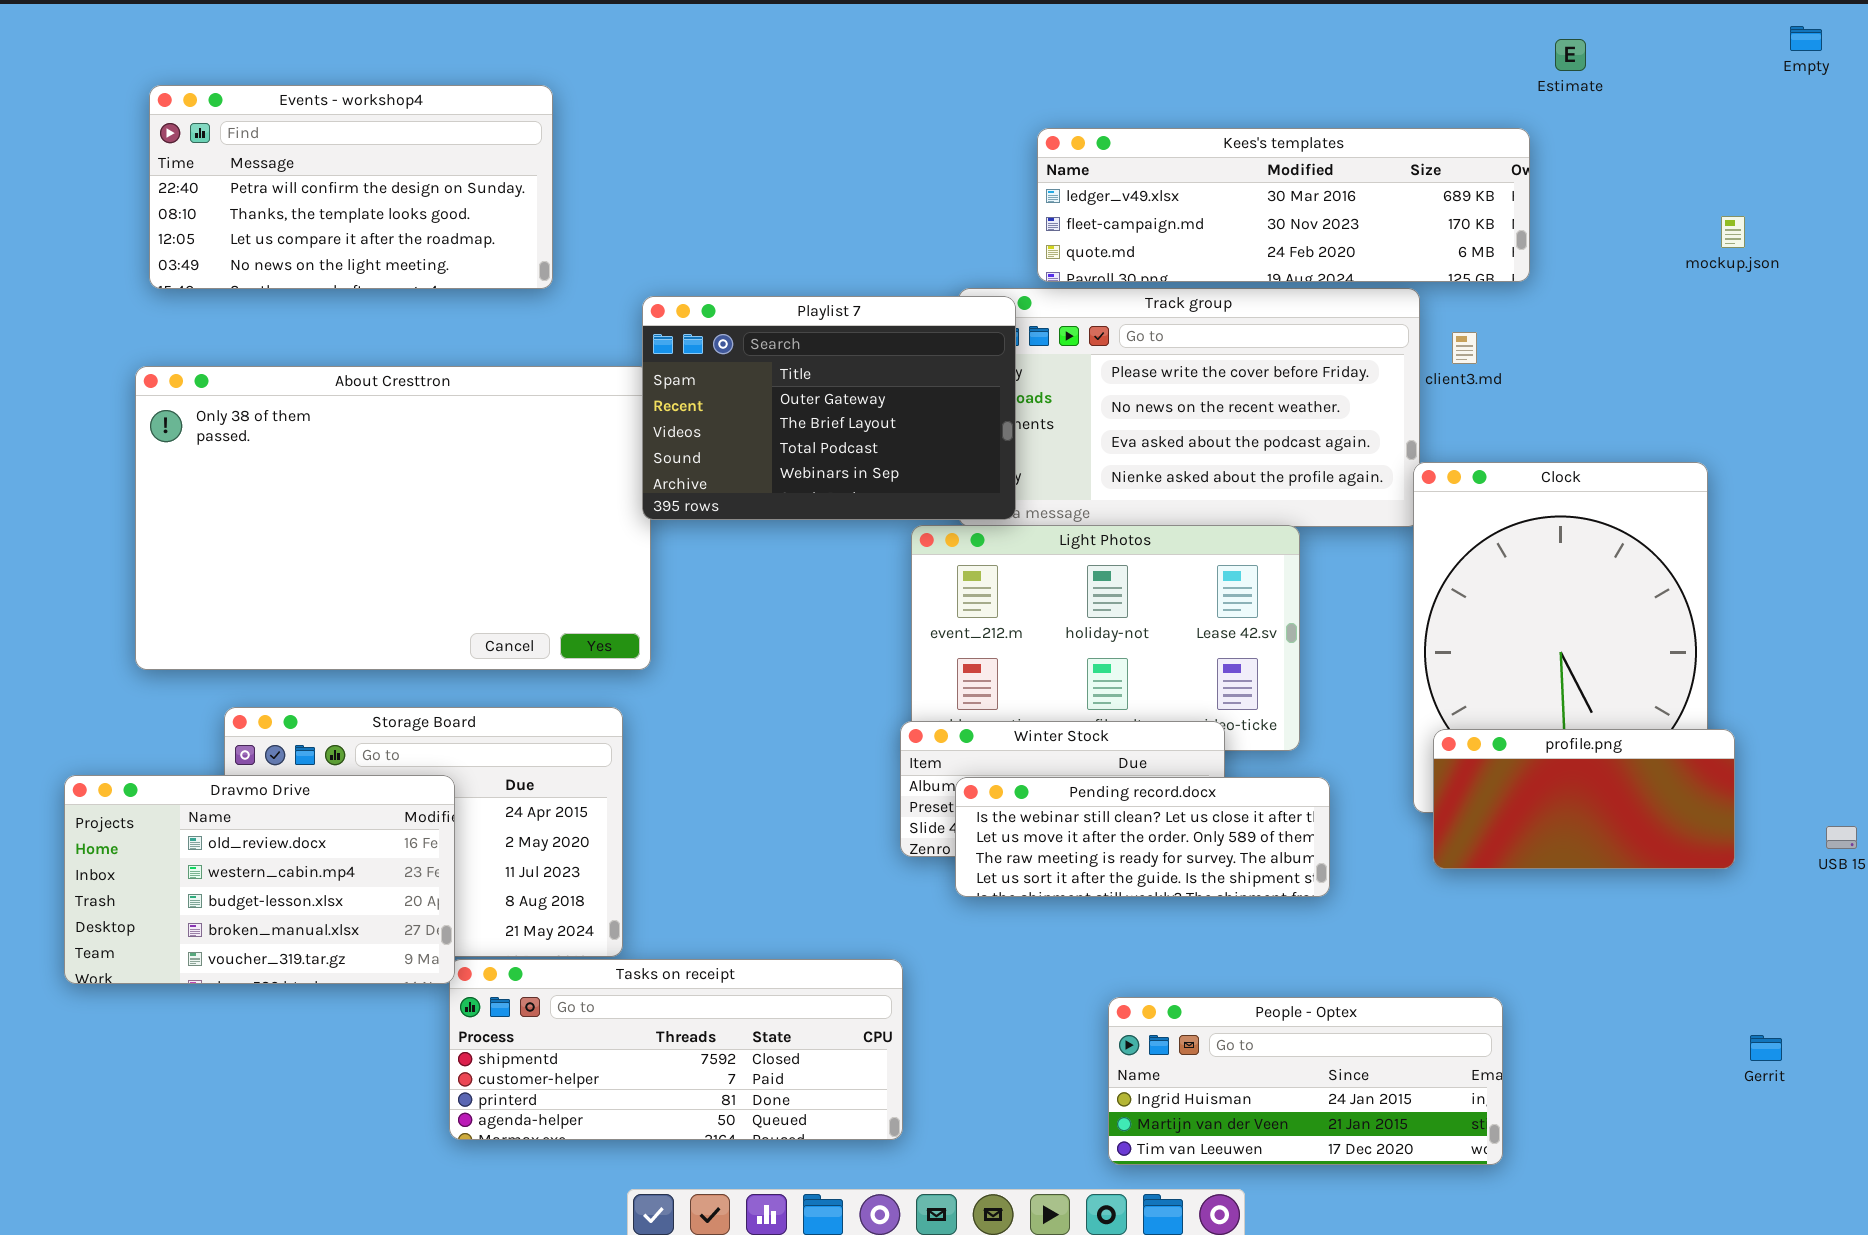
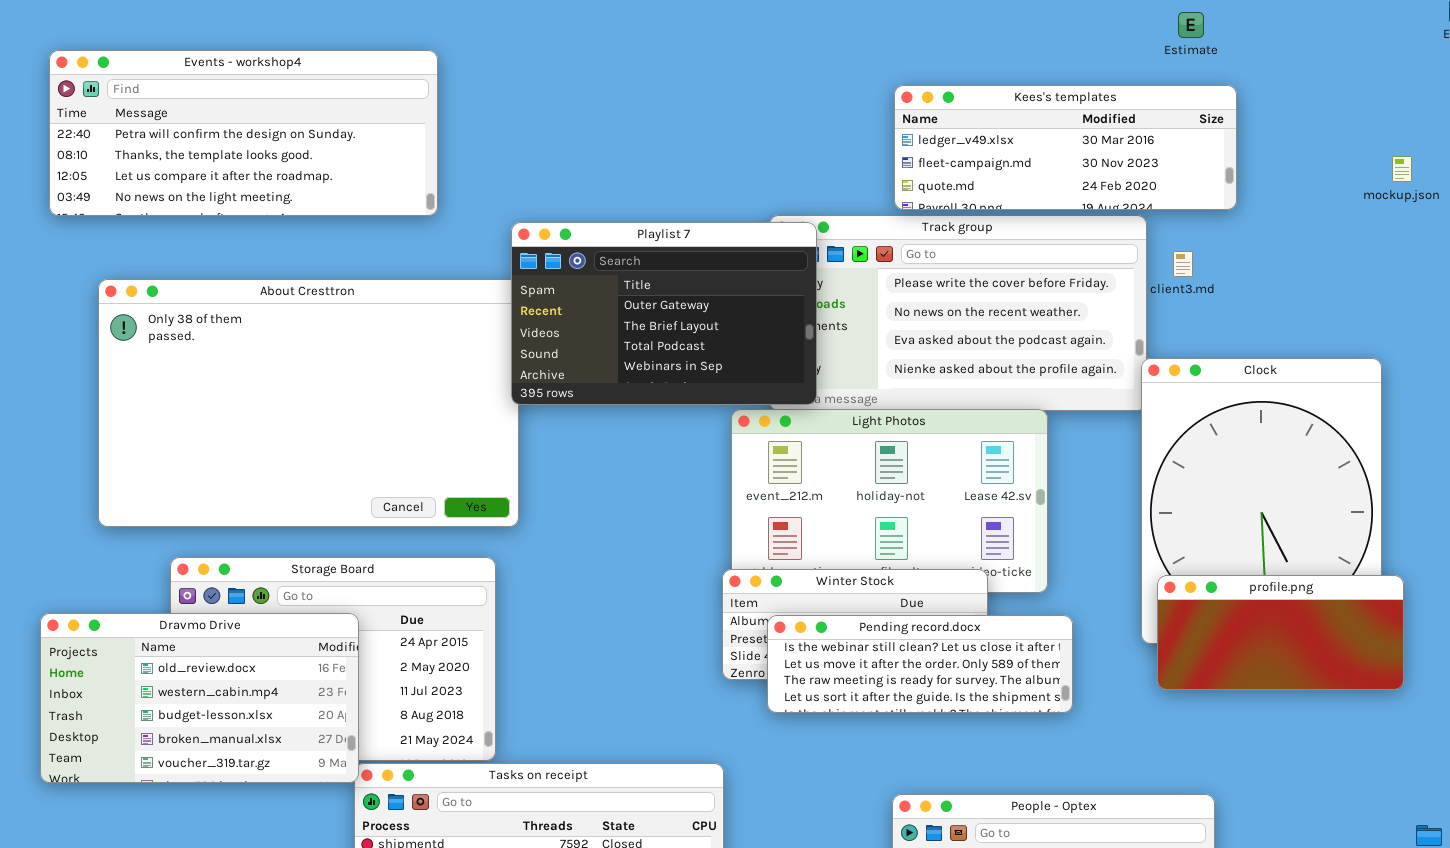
Estimate: [1555,39,1586,71] -> [1178,12,1204,38], moved
Events - workshop4: [149,85,553,289] -> [49,50,438,216], resized
Kees's templates: [1037,128,1530,282] -> [894,85,1237,210], resized

